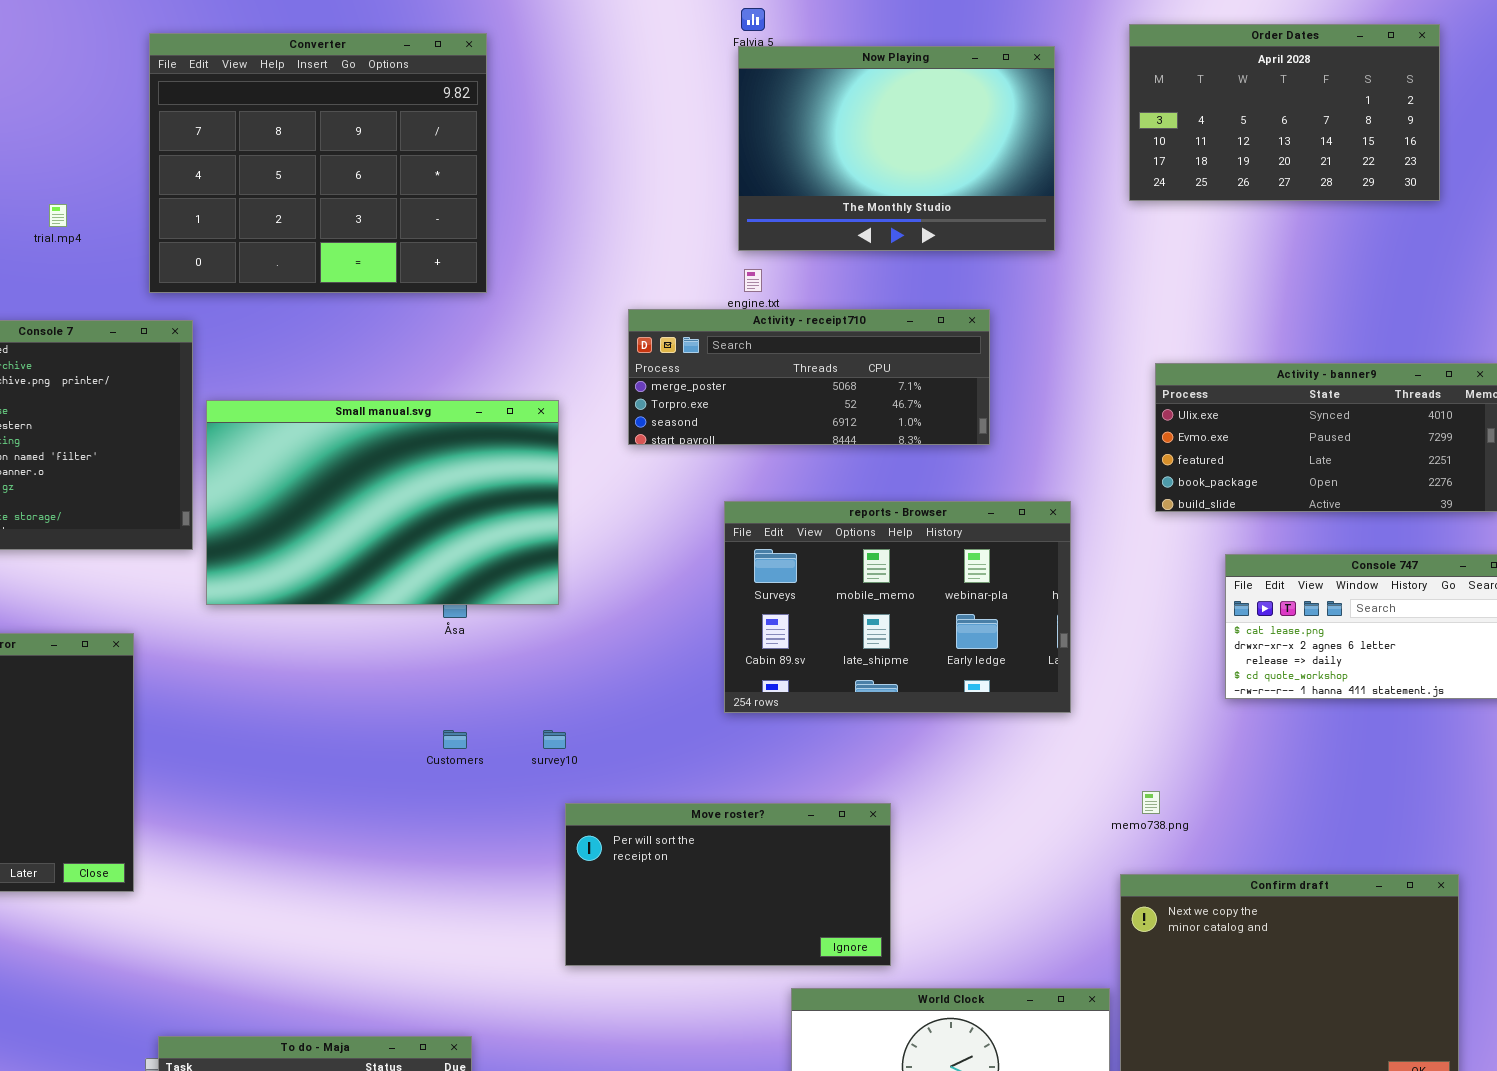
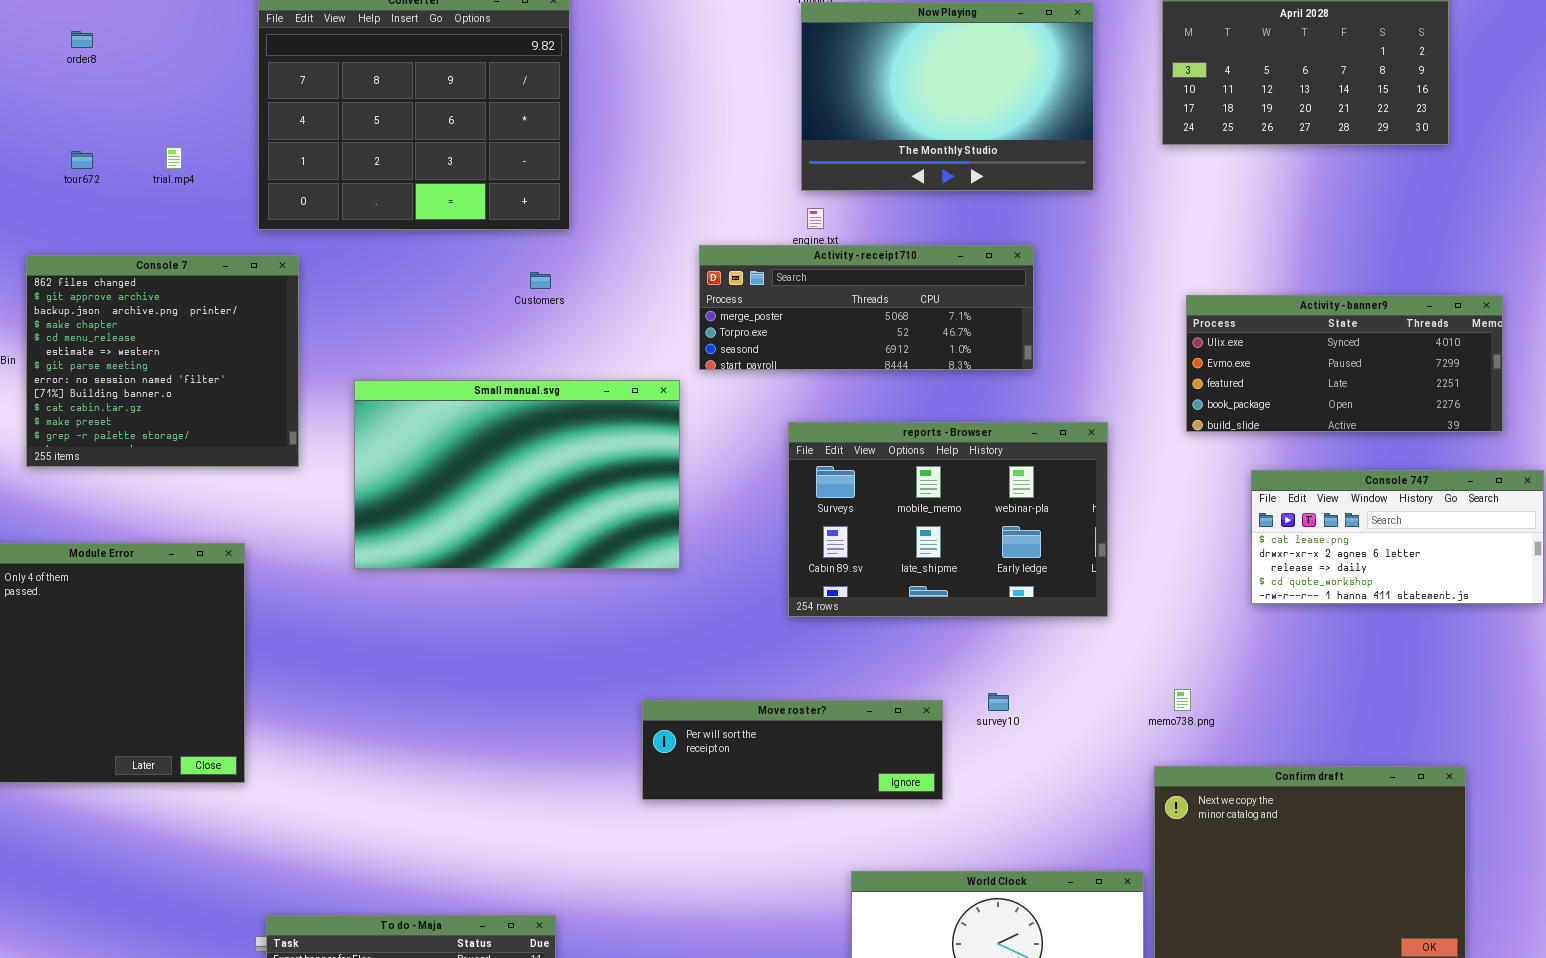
Small manual.svg: [206,400,559,605] -> [354,380,680,569], moved
Customers: [443,730,467,749] -> [530,272,551,289], moved
survey10: [543,730,566,749] -> [988,693,1009,711], moved
Move roster?: [565,803,891,966] -> [642,700,943,800], resized

